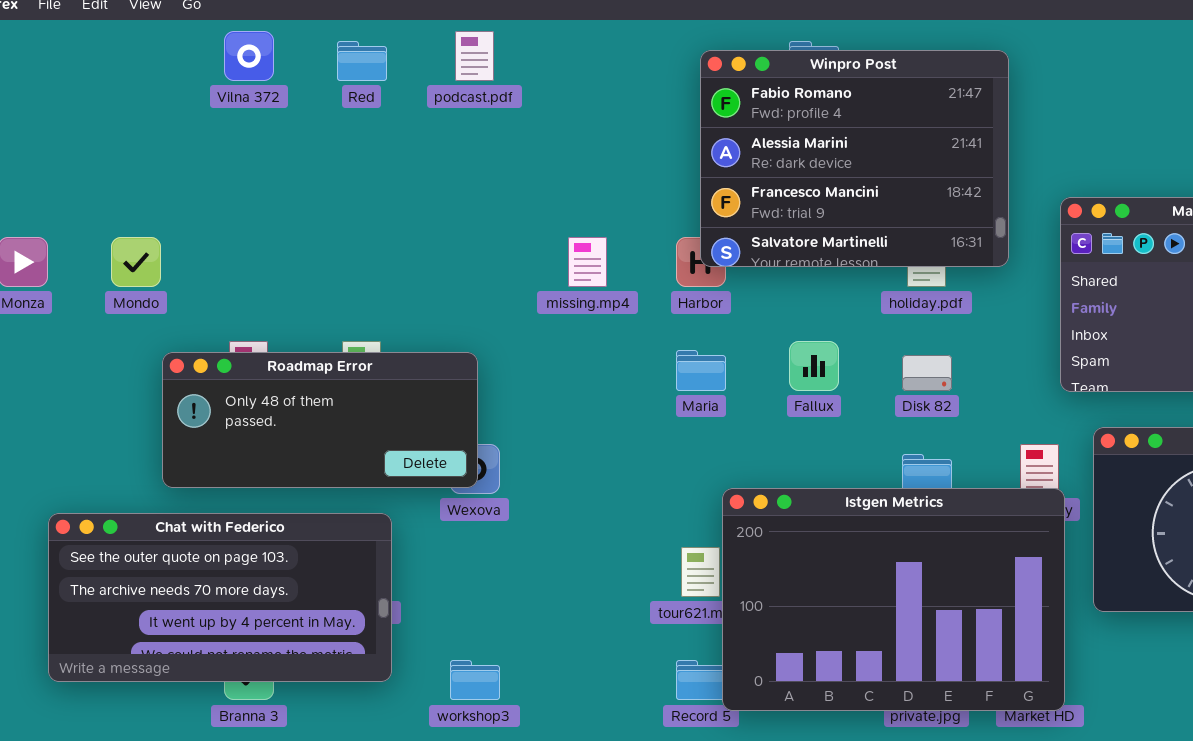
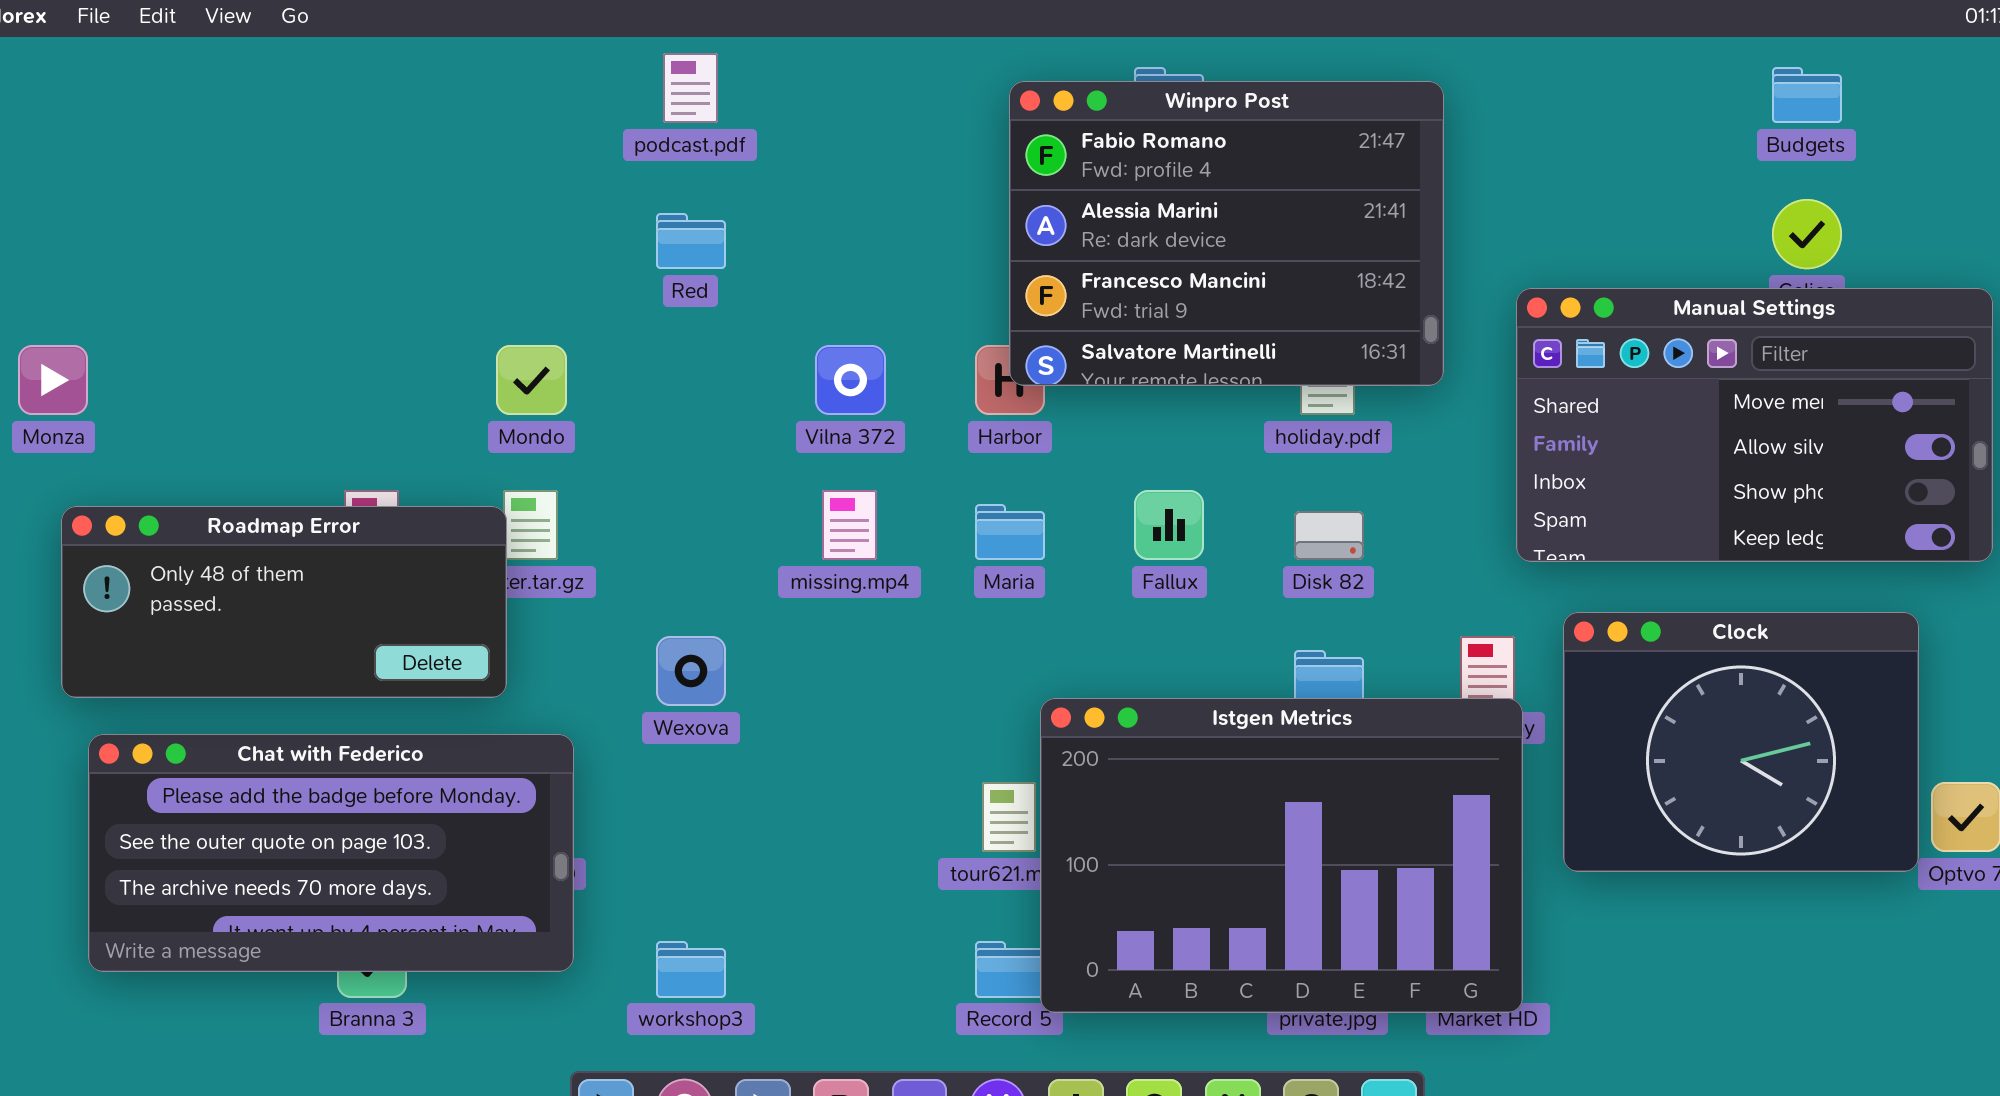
Vilna 372: [224,31,274,81] -> [815,345,886,415], moved
Red: [337,41,387,81] -> [656,213,726,269], moved
Mondo: [111,237,161,287] -> [496,345,567,415], moved
missing.mp4: [568,237,607,287] -> [822,490,877,560], moved
Roadmap Error: [162,352,478,488] -> [61,506,507,698], moved
Chat with Federico: [48,513,392,682] -> [88,734,574,972], scrolled up 1 row

